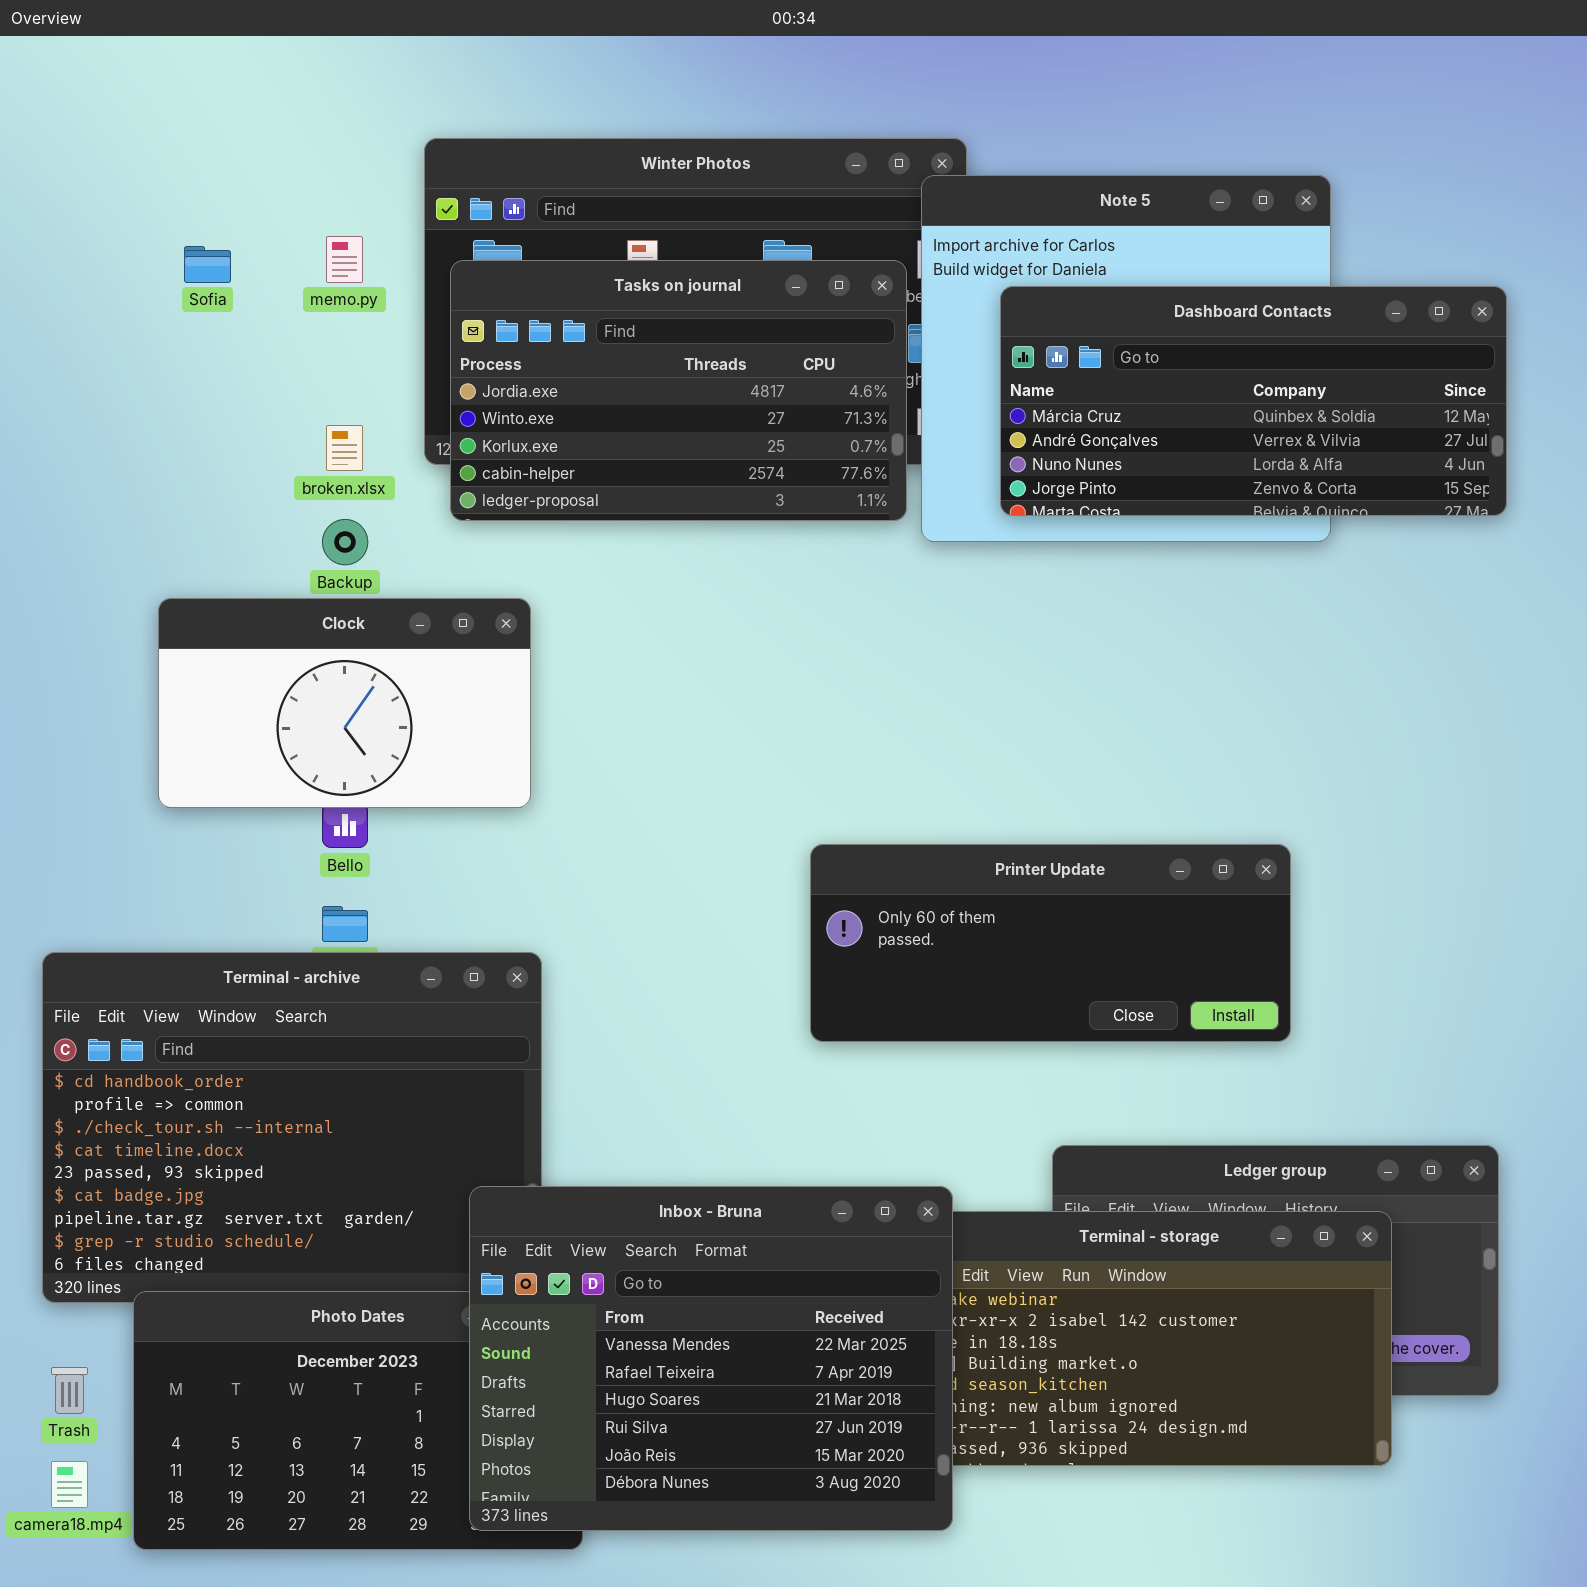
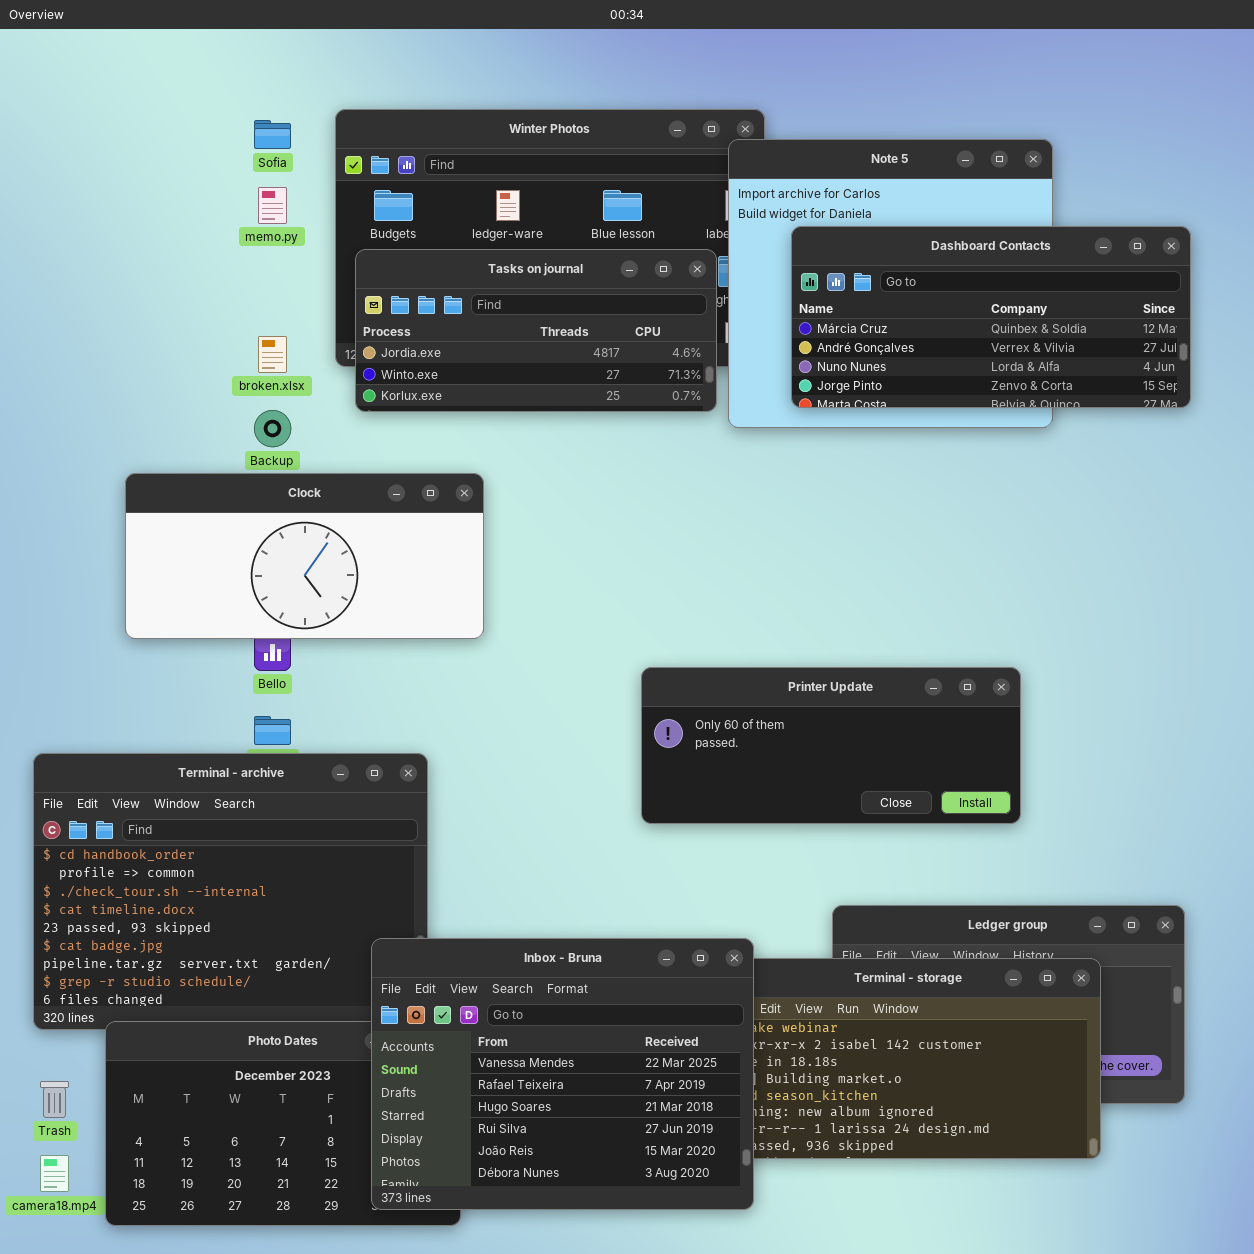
Sofia: [184,246,231,283] -> [254,120,291,149], moved
Tasks on journal: [450,260,907,521] -> [355,249,717,412], resized
Clock: [158,598,531,808] -> [125,473,484,639], resized

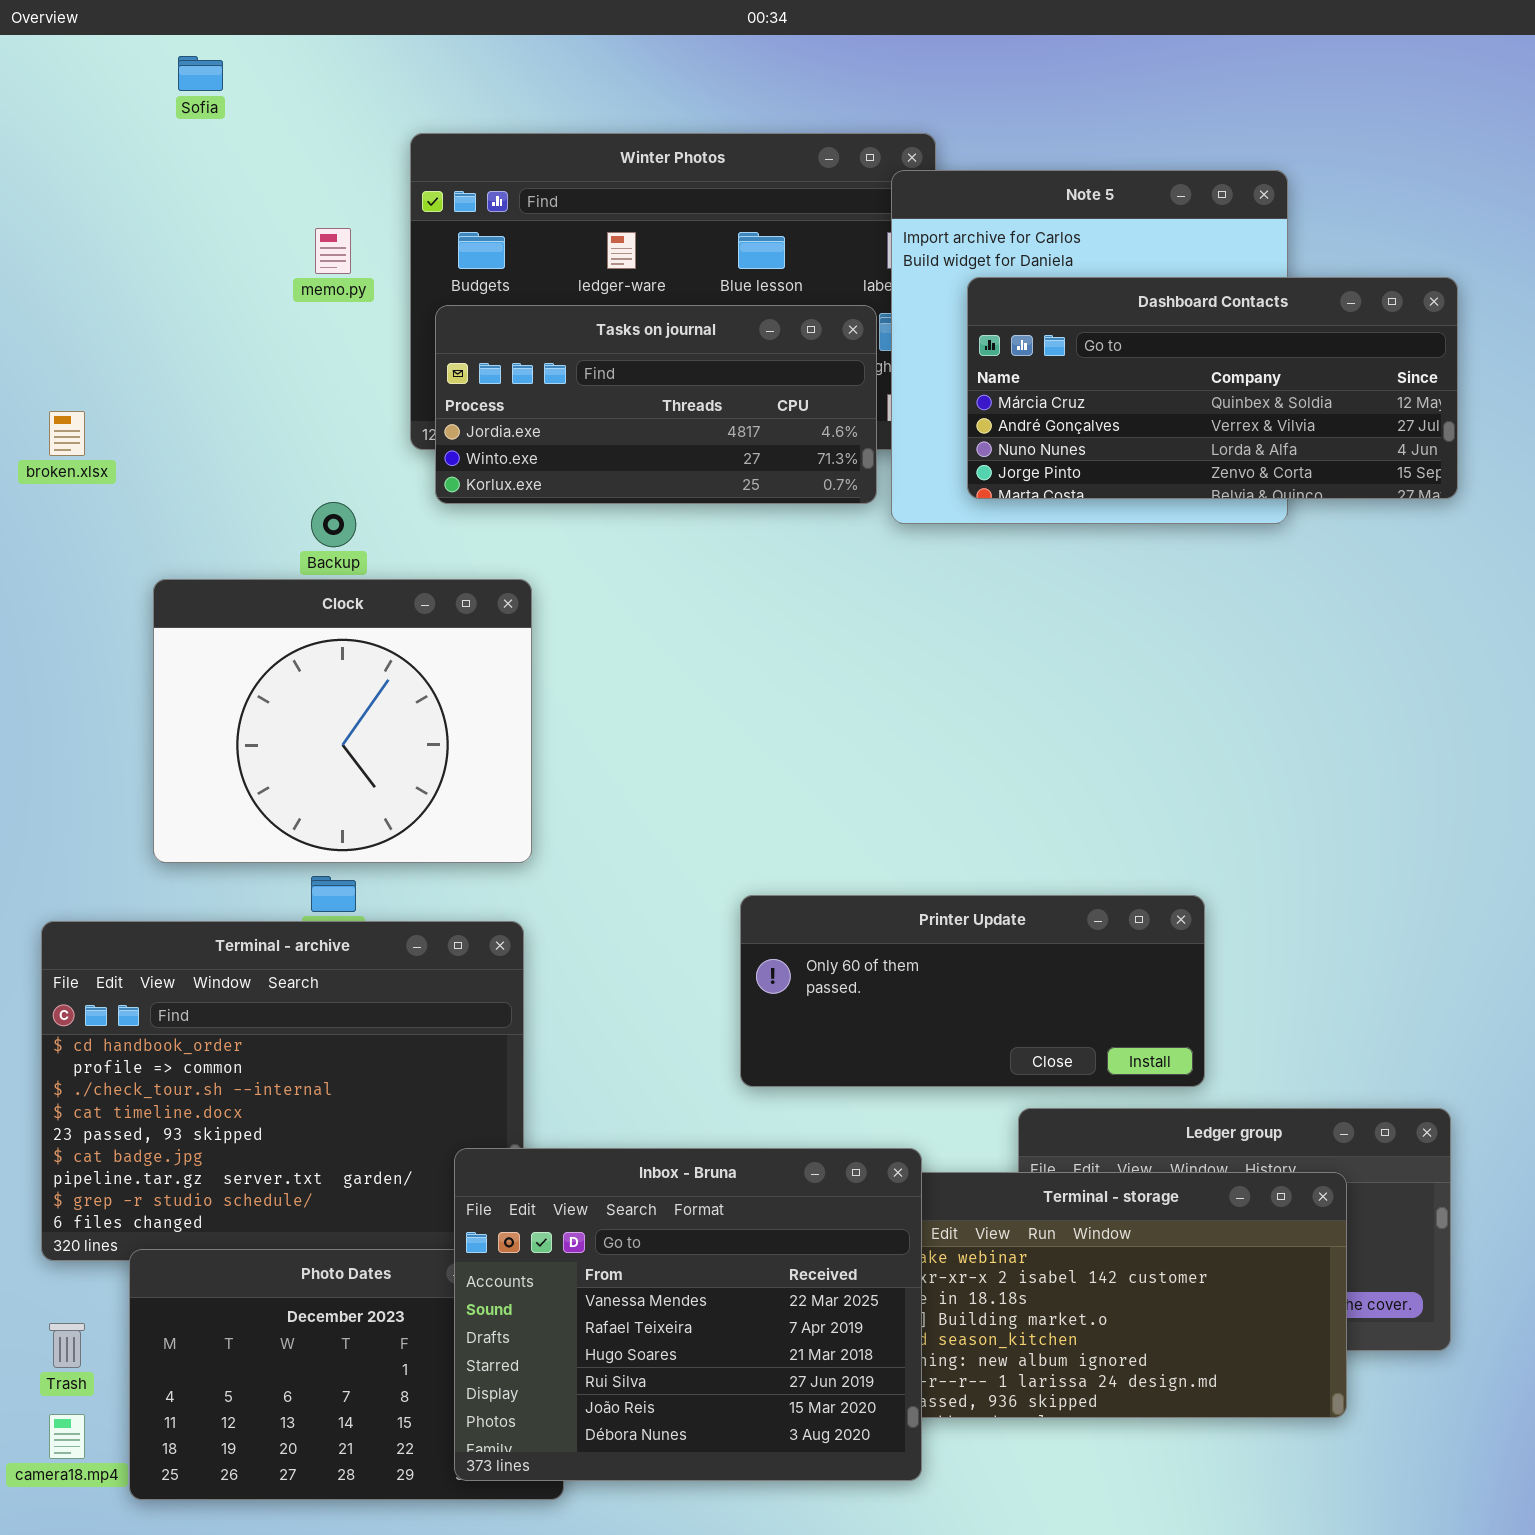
Sofia: [254,120,291,149] -> [178,56,223,91], moved
broken.xlsx: [258,336,287,373] -> [49,411,85,456], moved
Clock: [125,473,484,639] -> [153,579,532,863], resized
Printer Update: [641,667,1021,824] -> [740,895,1205,1087], moved

